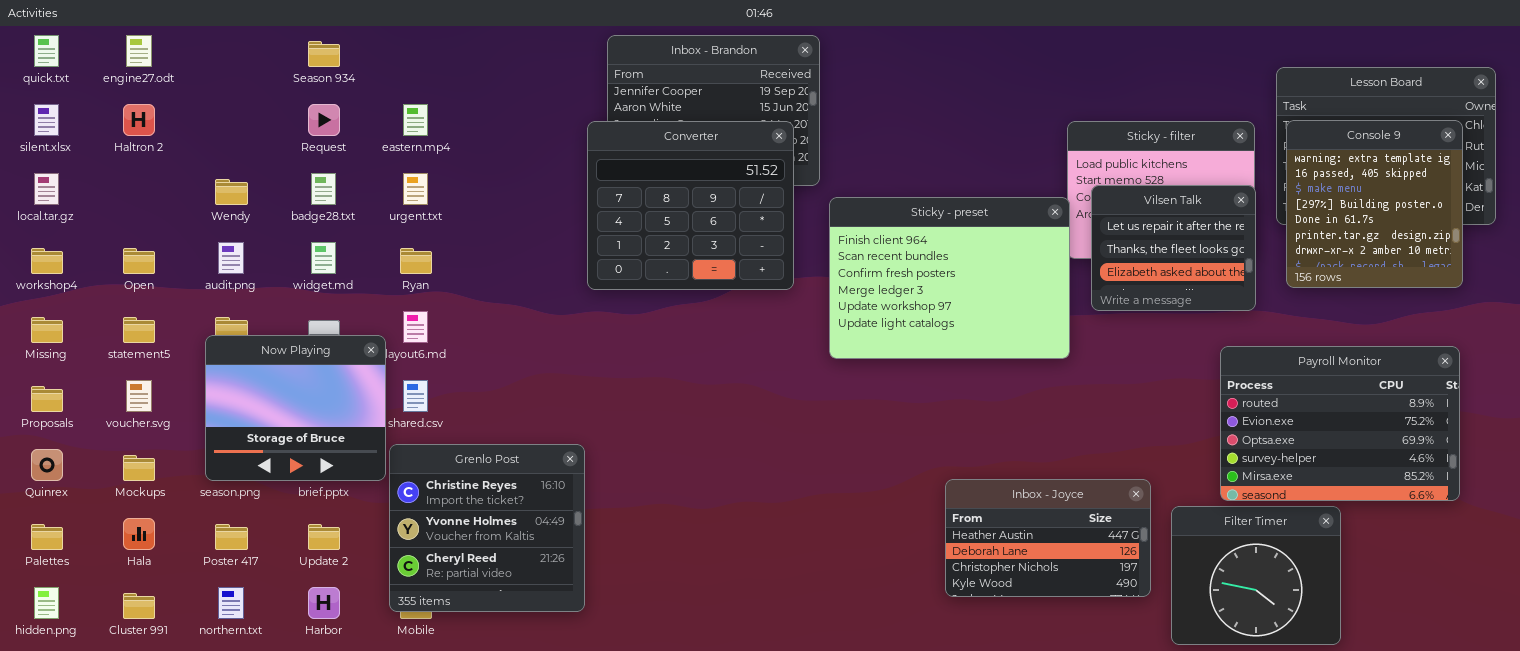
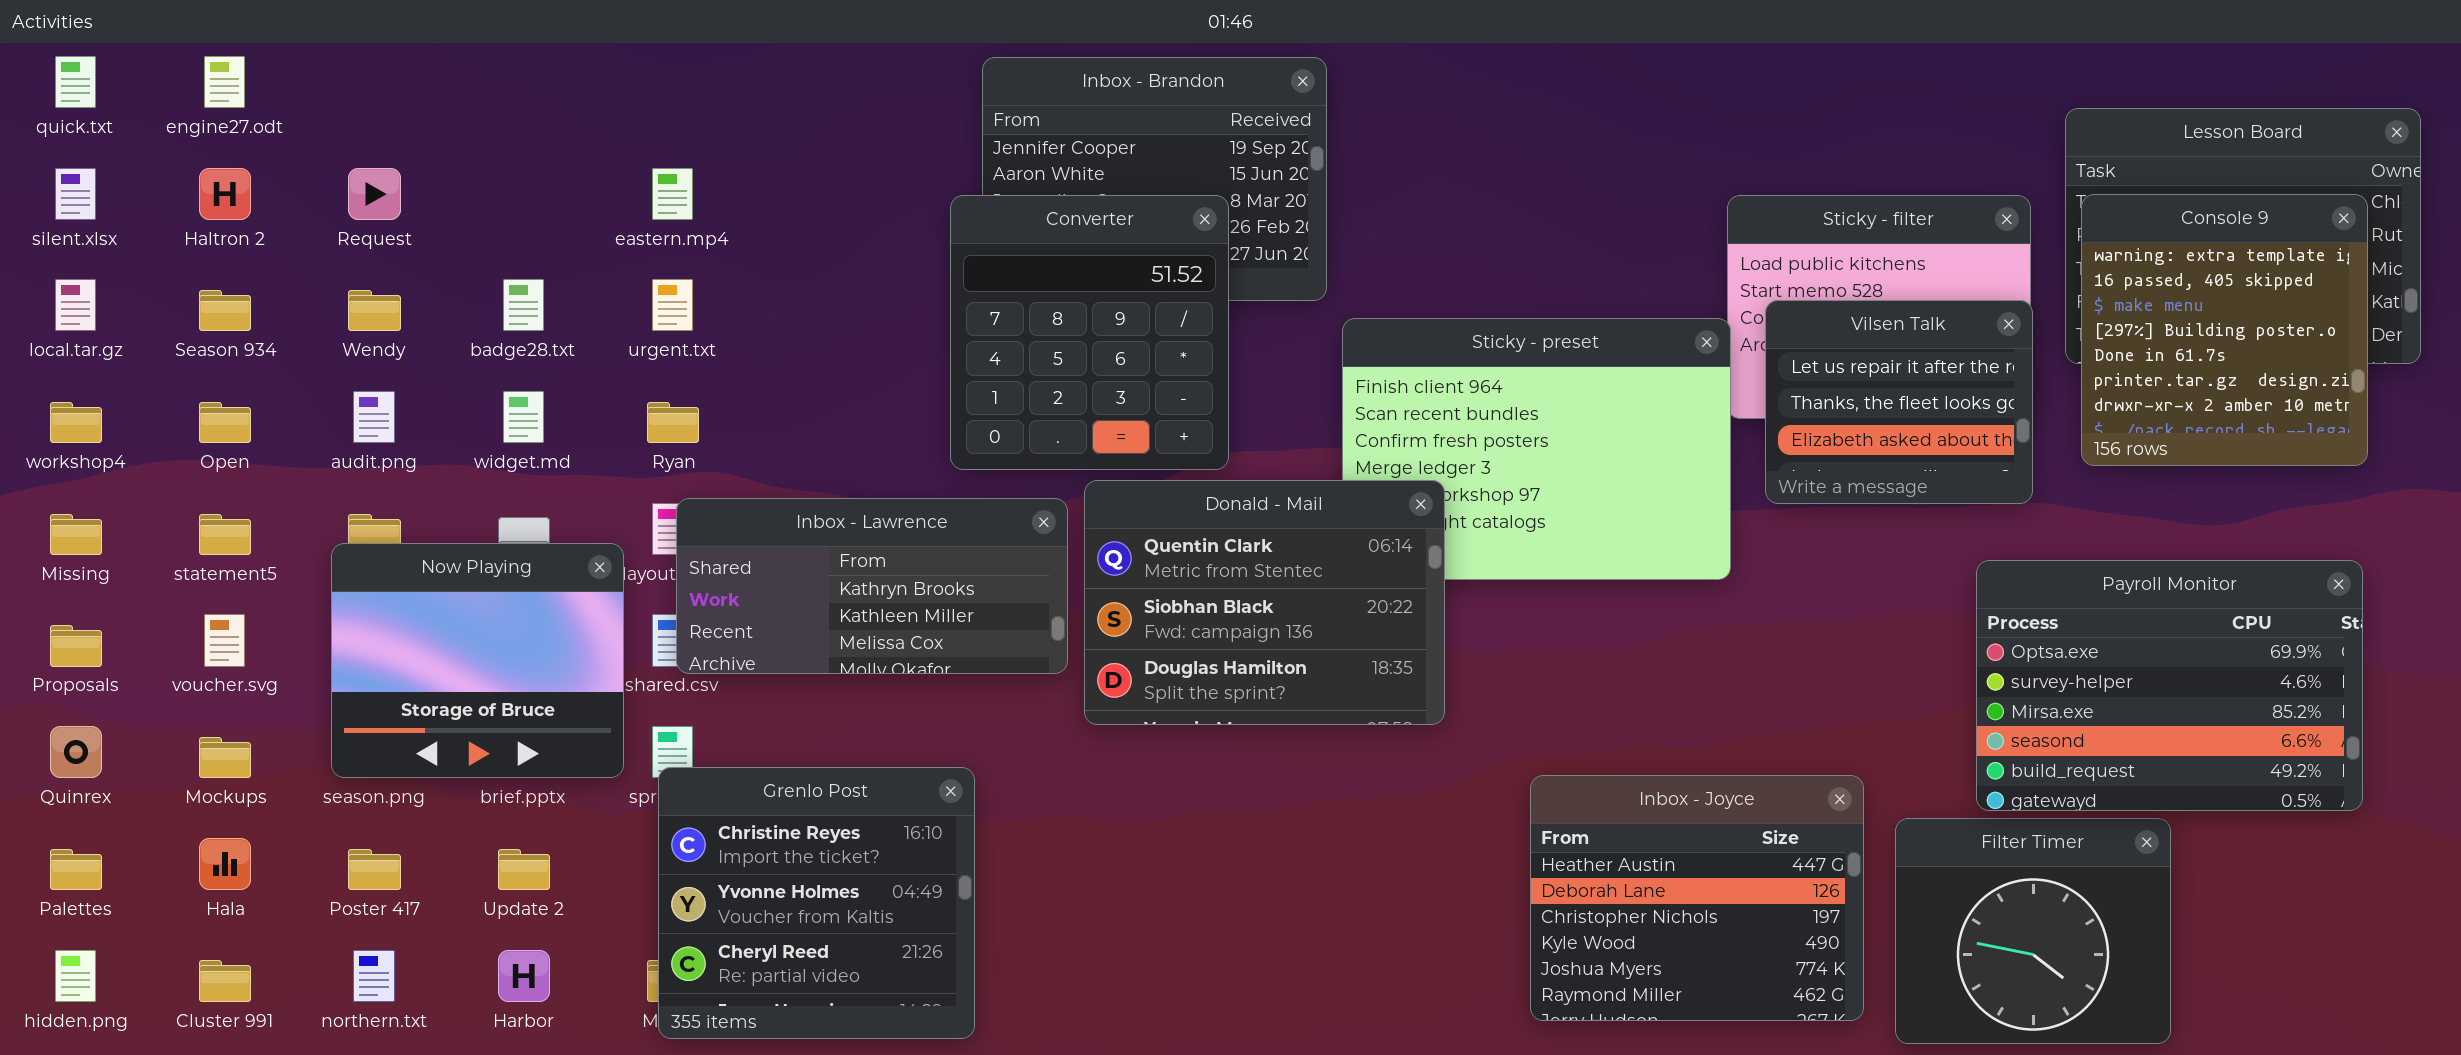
Season 934: [308,41,340,67] -> [199,290,251,331], moved
Request: [308,104,340,136] -> [348,168,401,220], moved
Converter: [587,121,794,290] -> [950,195,1229,470], resized
Donald - Mail: none -> [1084,480,1445,725], opened
Inbox - Lawrence: none -> [676,498,1068,674], opened
Payroll Monitor: [1220,346,1460,501] -> [1976,560,2363,811], scrolled down 2 rows
Grenlo Post: [389,444,585,612] -> [658,767,975,1039], moved
Inbox - Joyce: [945,479,1151,597] -> [1530,775,1864,1021], resized

